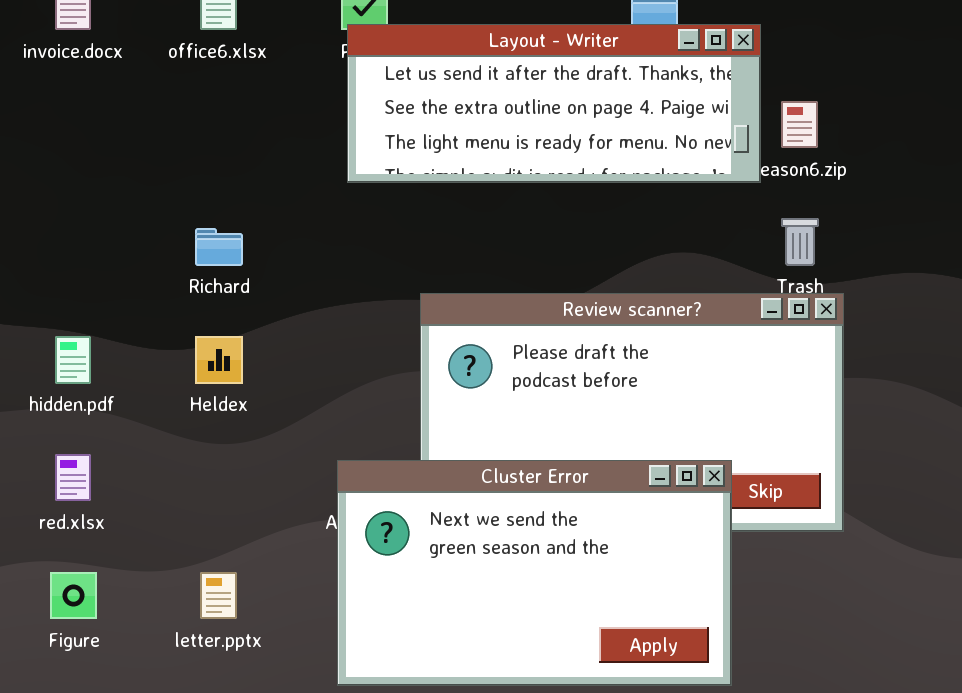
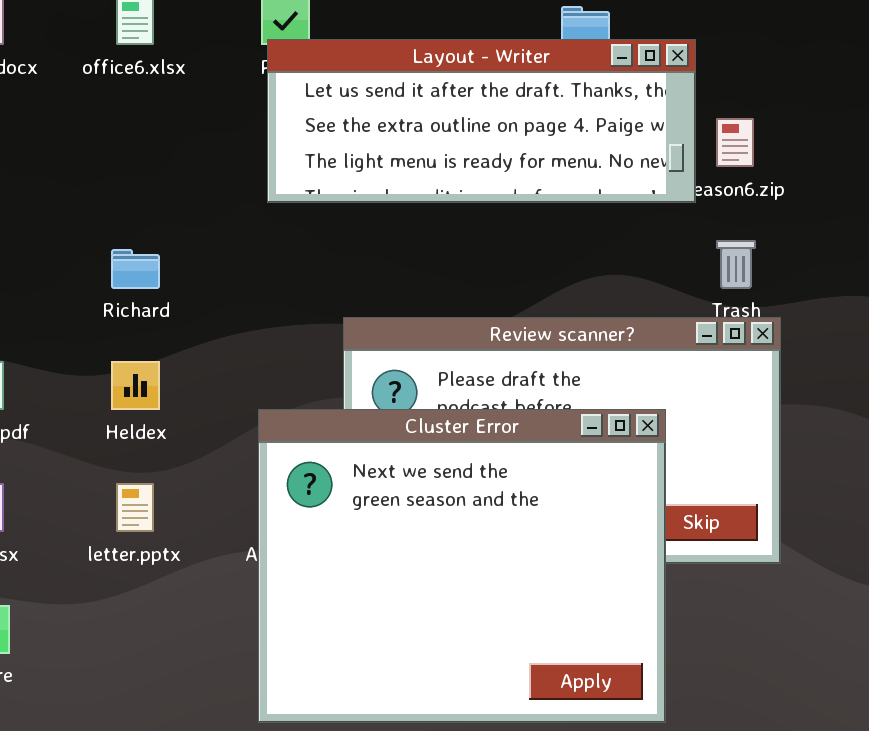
Cluster Error: [337,460,732,686] -> [258,409,666,723], resized
letter.pptx: [200,572,237,619] -> [116,483,154,532], moved

